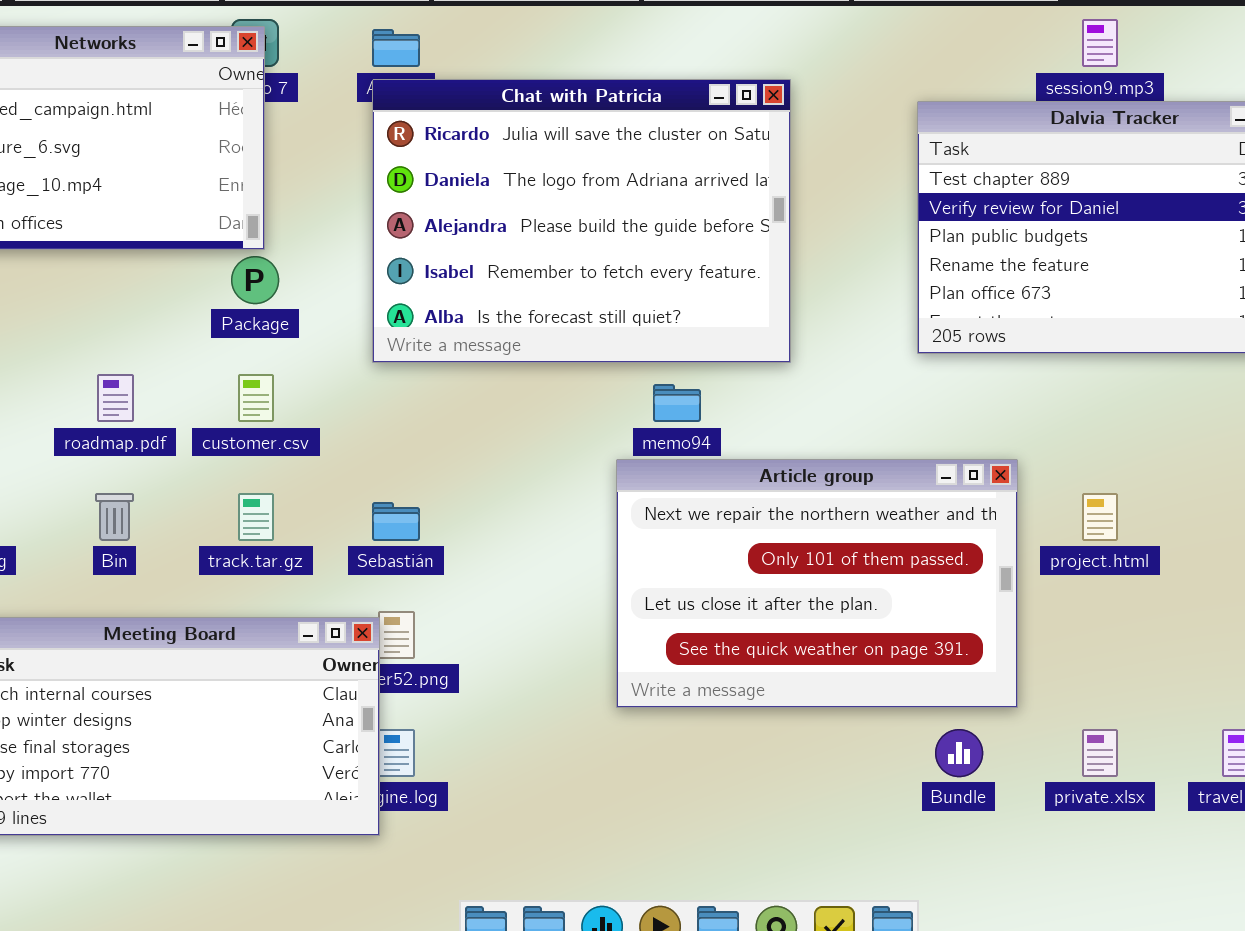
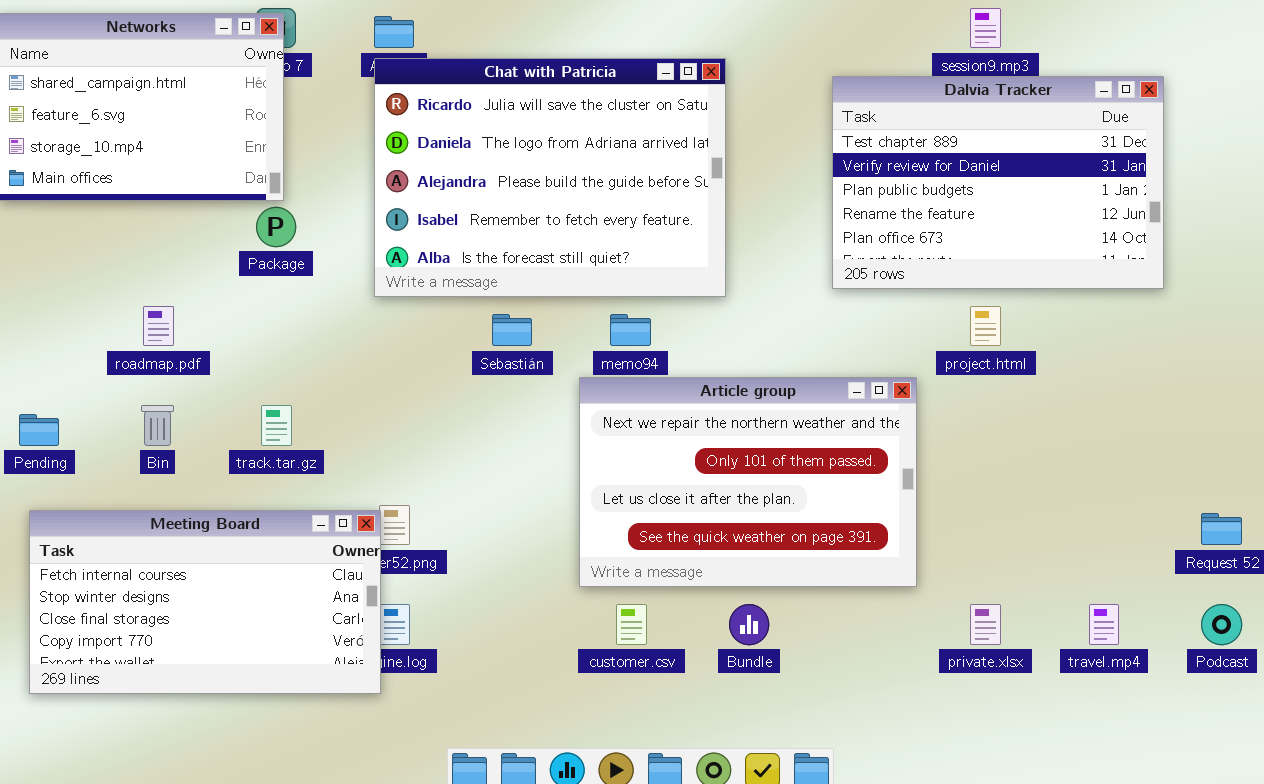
customer.csv: [238,374,274,422] -> [616,604,647,645], moved
project.html: [1082,493,1118,541] -> [970,306,1001,346], moved
Sebastián: [372,502,420,541] -> [492,314,532,346], moved
Bundle: [935,729,983,777] -> [729,604,769,645], moved

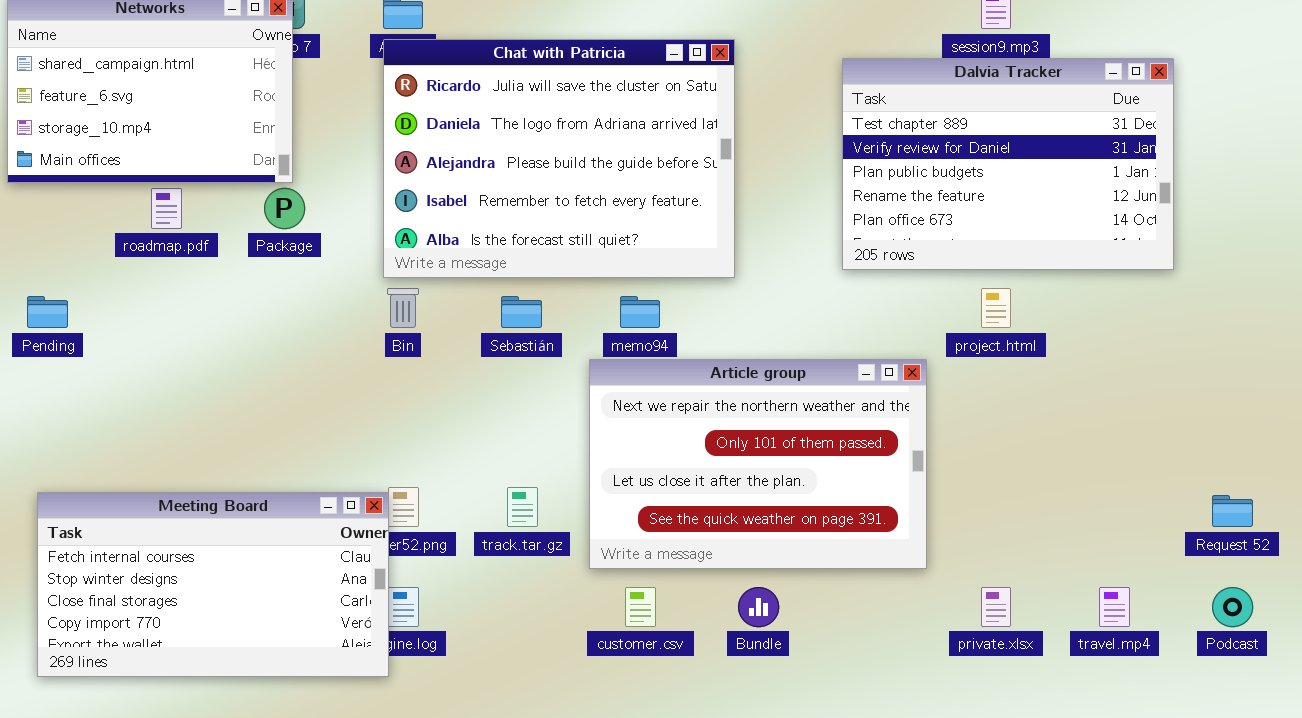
roadmap.pdf: [143,306,174,346] -> [151,188,182,229], moved
Bin: [141,405,174,446] -> [387,288,419,328], moved
track.tar.gz: [261,405,292,446] -> [507,487,538,527], moved
Pending: [19,414,59,446] -> [27,296,68,328], moved

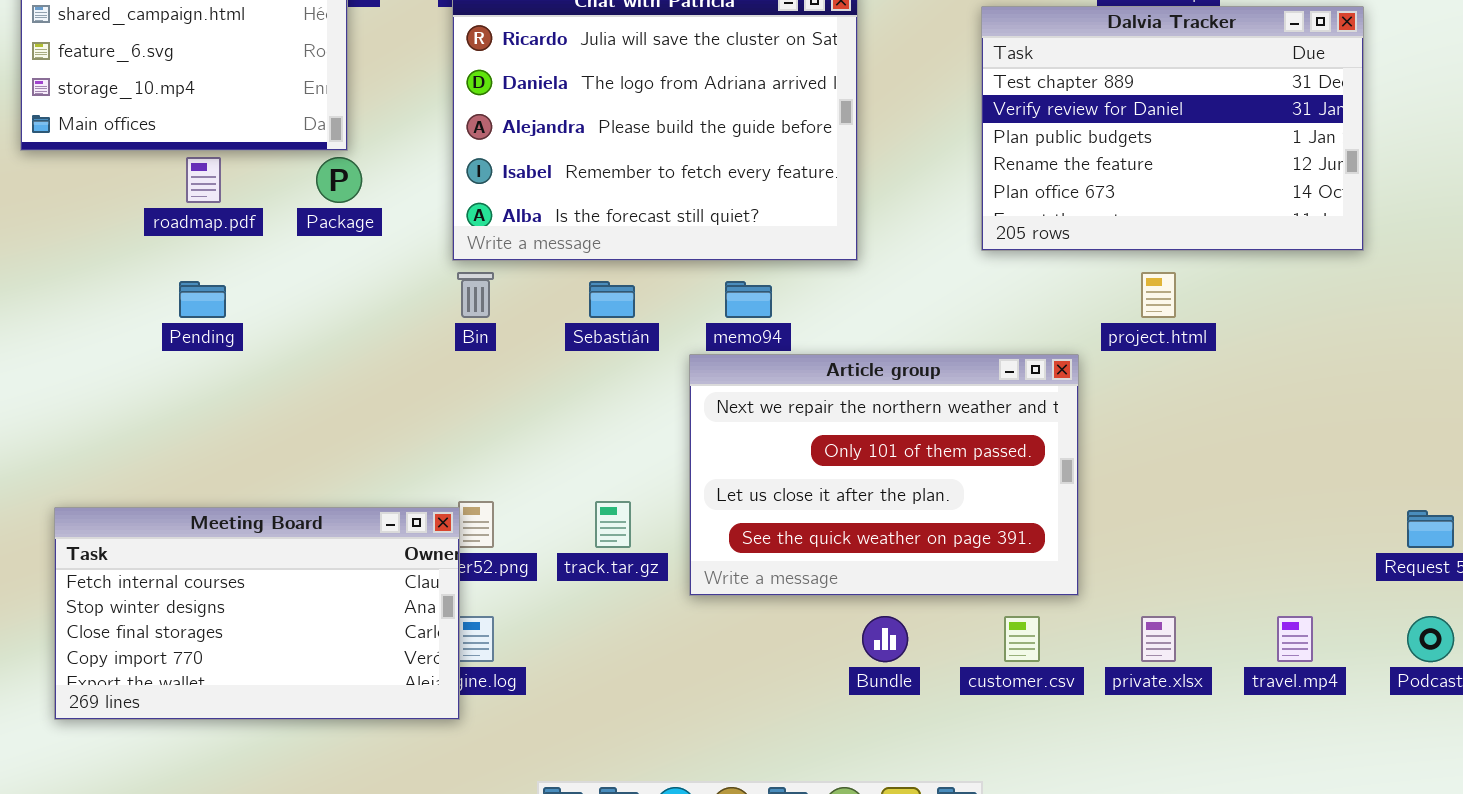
Pending: [27,296,68,328] -> [179,281,226,318], moved
customer.csv: [625,587,656,627] -> [1004,616,1040,662], moved

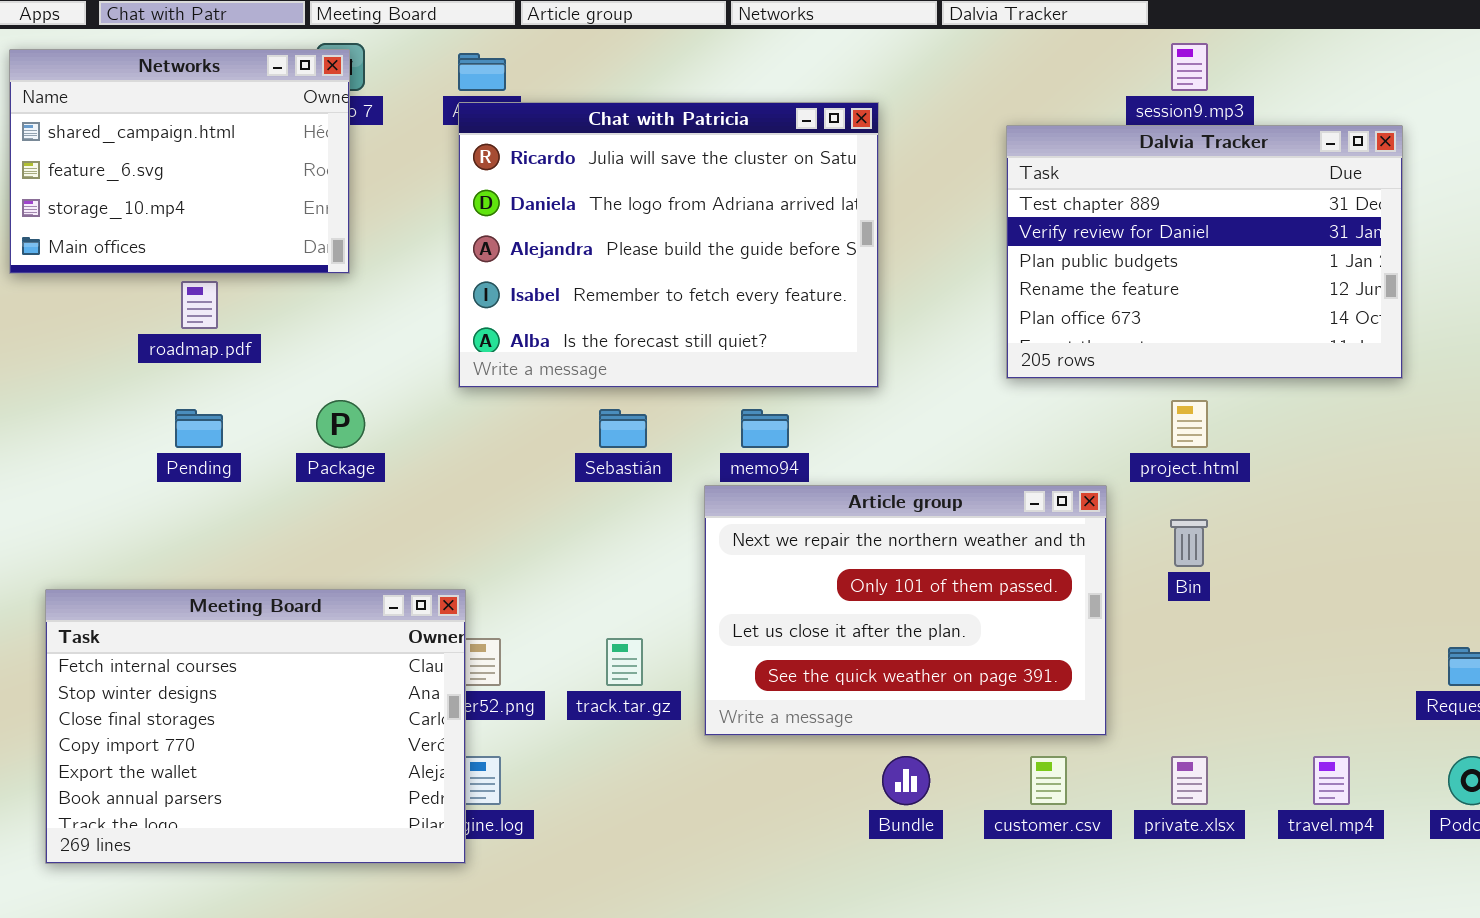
Package: [316,157,362,203] -> [316,400,365,448], moved
Bin: [457,272,494,318] -> [1170,519,1208,567], moved
Meeting Board: [54,507,460,720] -> [45,589,466,864], resized

